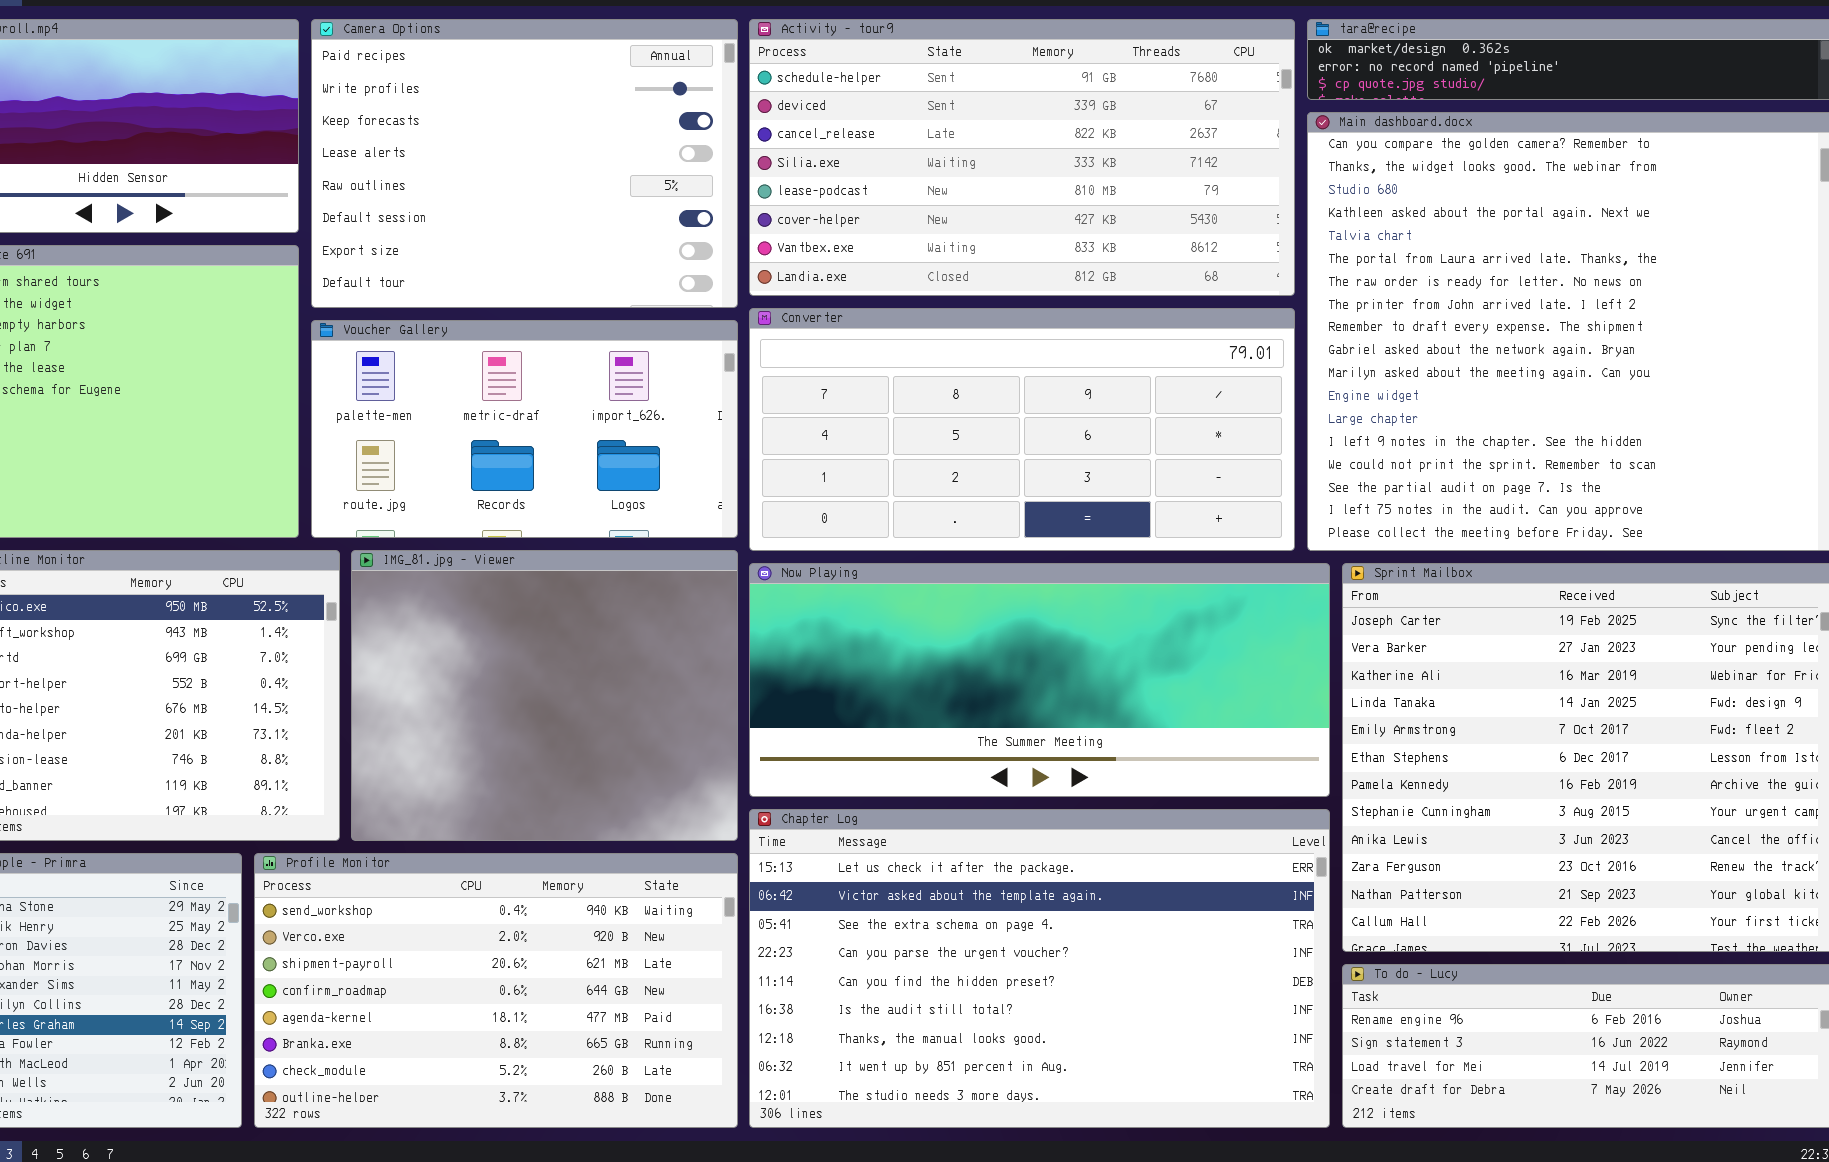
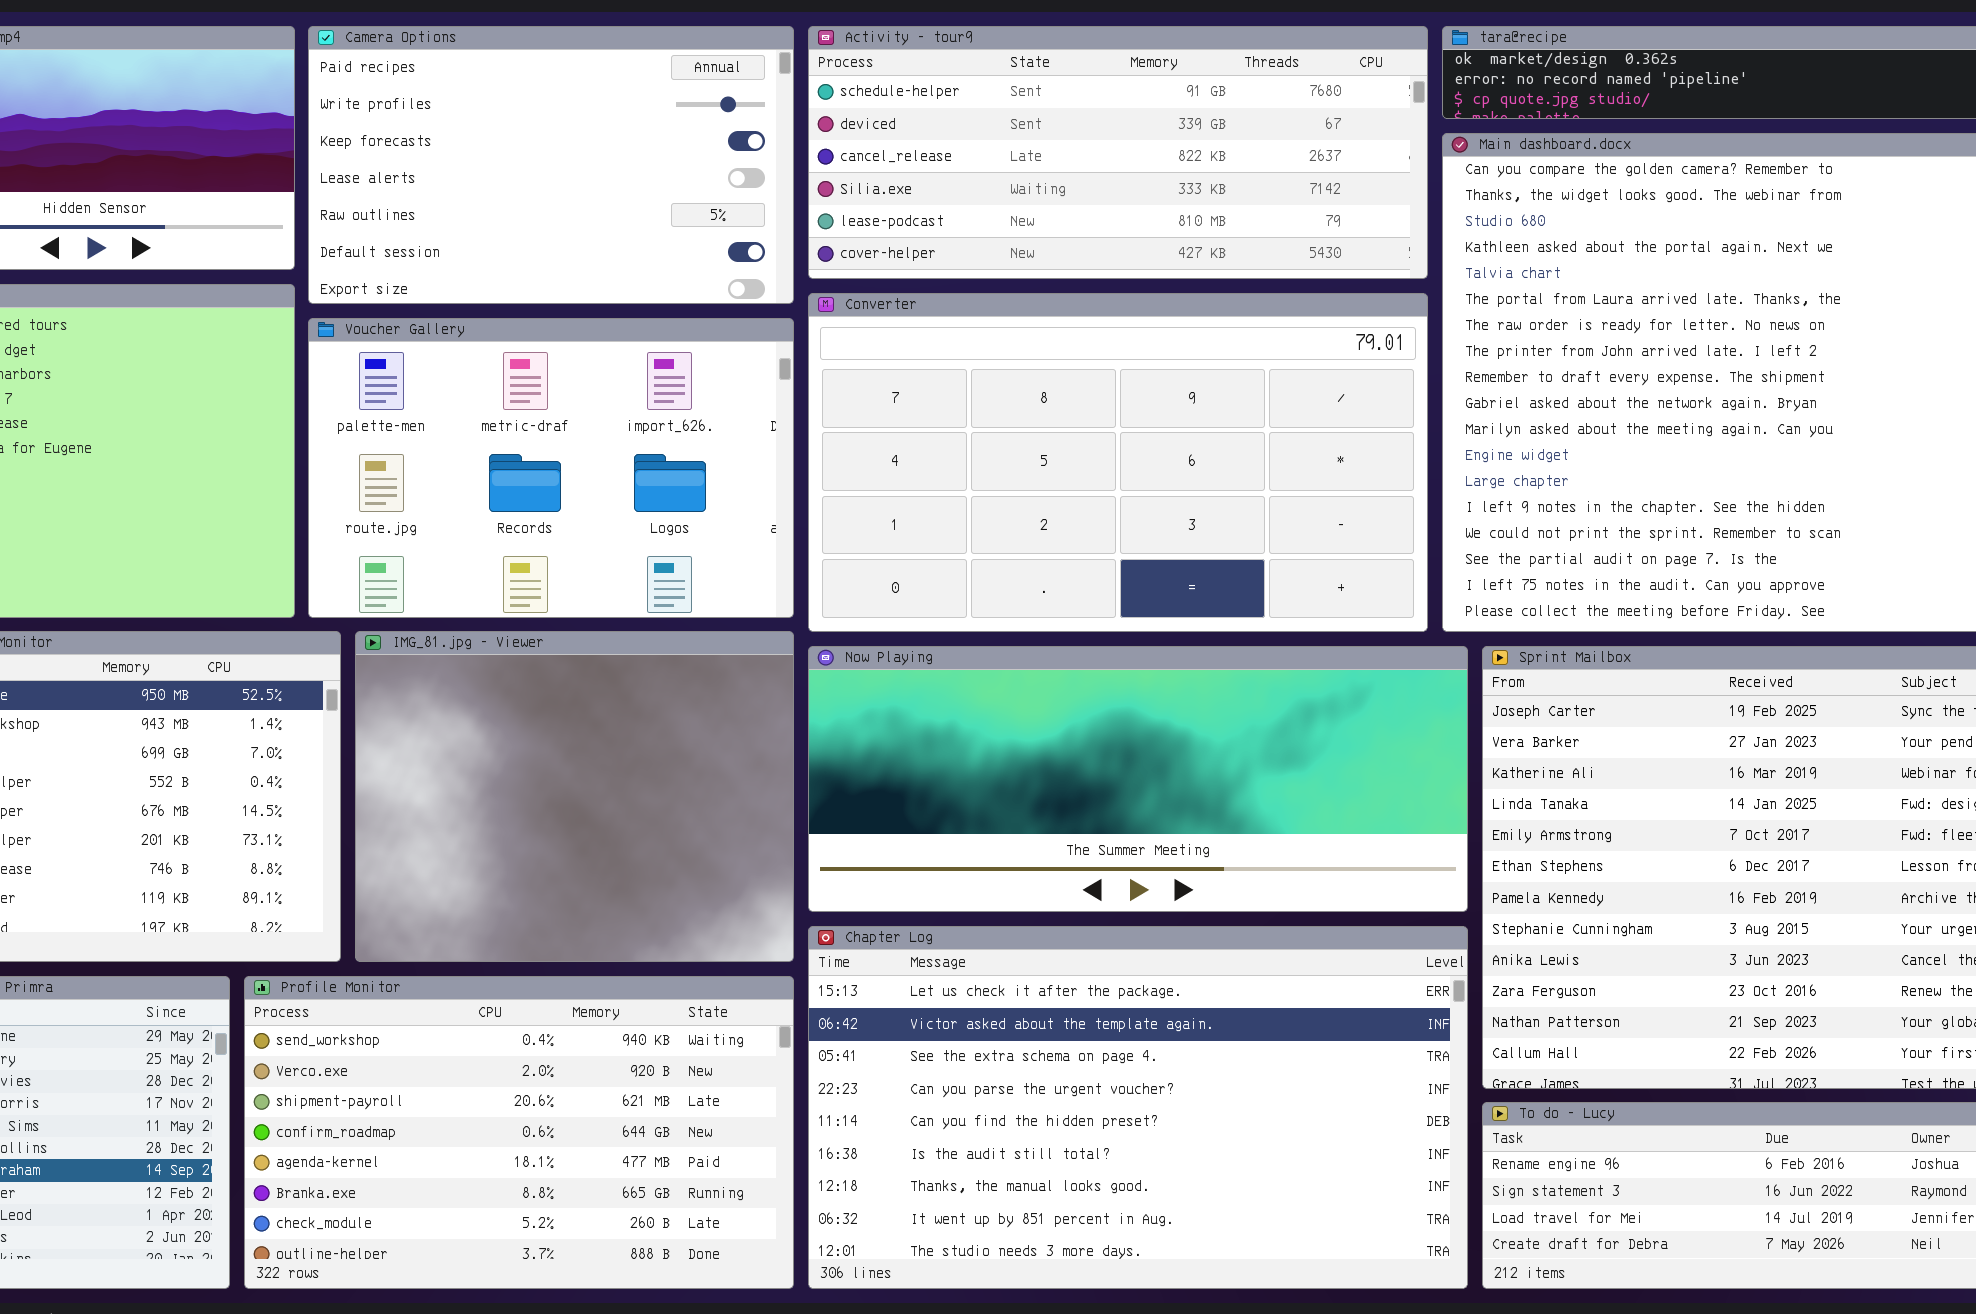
Camera Options: [311,19,738,308] -> [308,26,794,304], resized
Activity - tour9: [749,19,1295,296] -> [808,26,1428,279], resized
Converter: [749,308,1295,551] -> [808,293,1428,632], resized
Voucher Gallery: [311,320,738,538] -> [308,318,794,618], resized

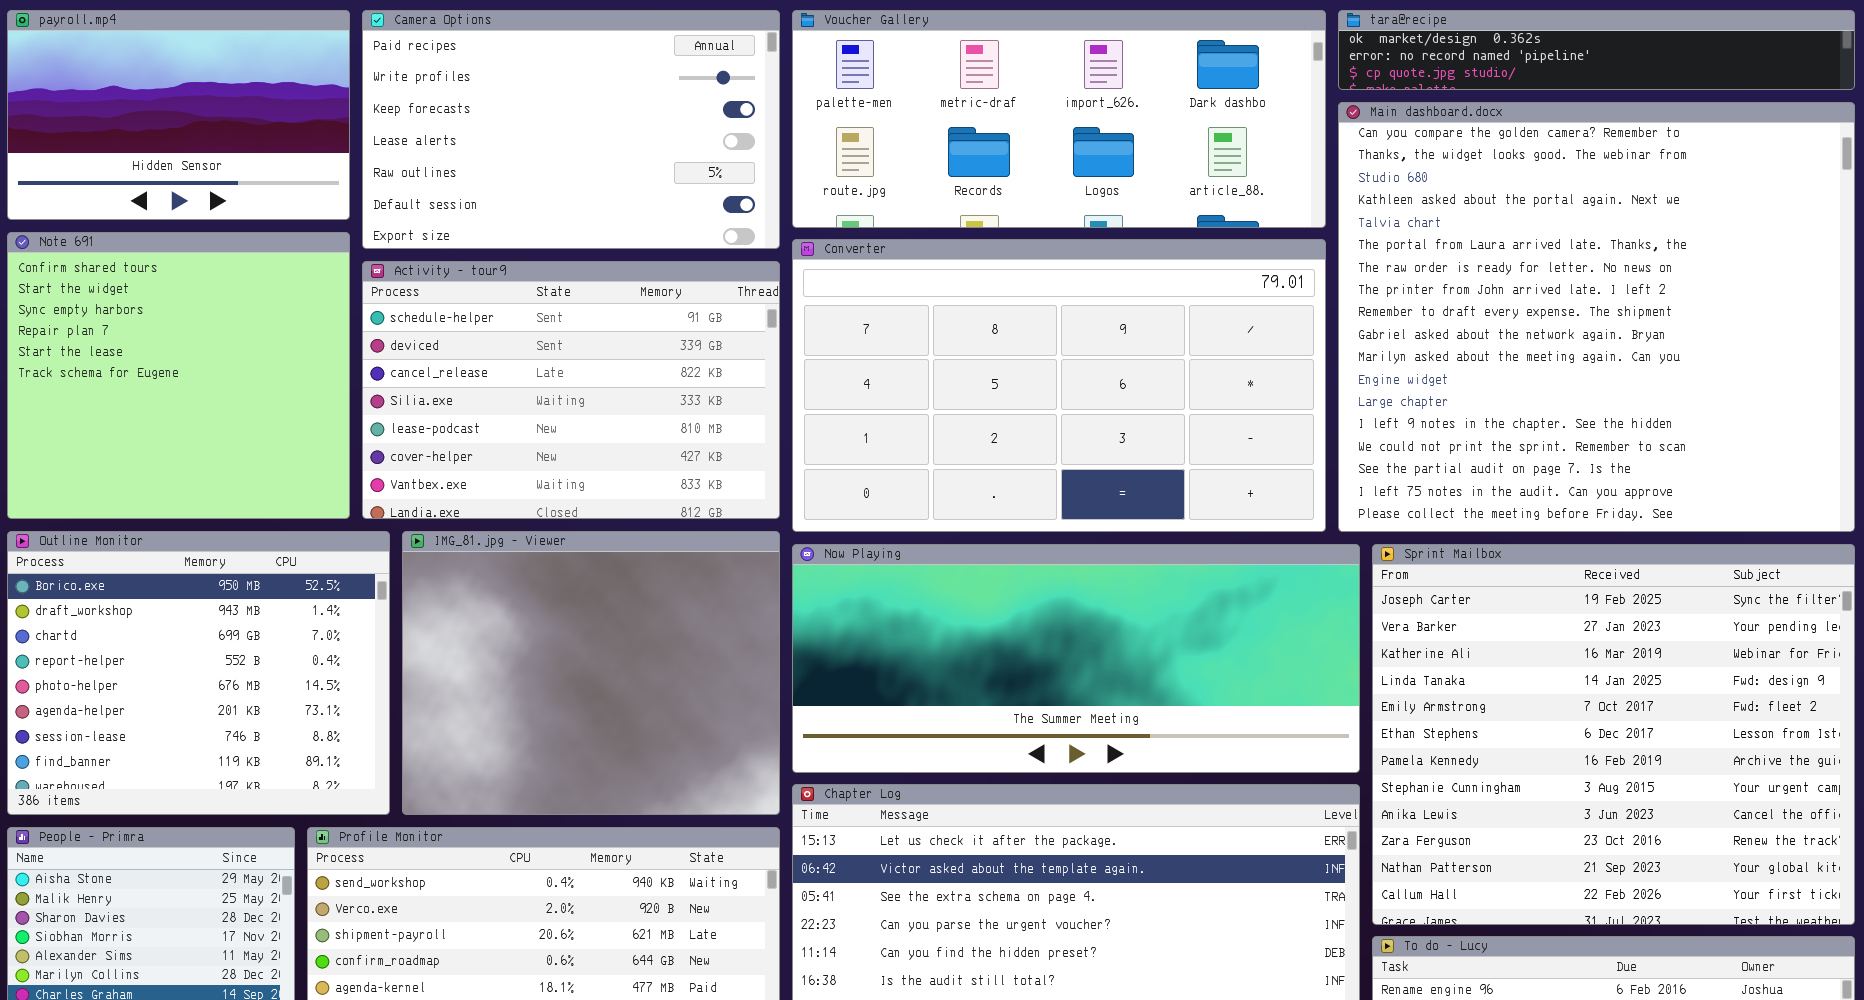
Activity - tour9: [808,26,1428,279] -> [362,261,780,519], moved, resized
Voucher Gallery: [308,318,794,618] -> [792,10,1326,228], moved, resized

